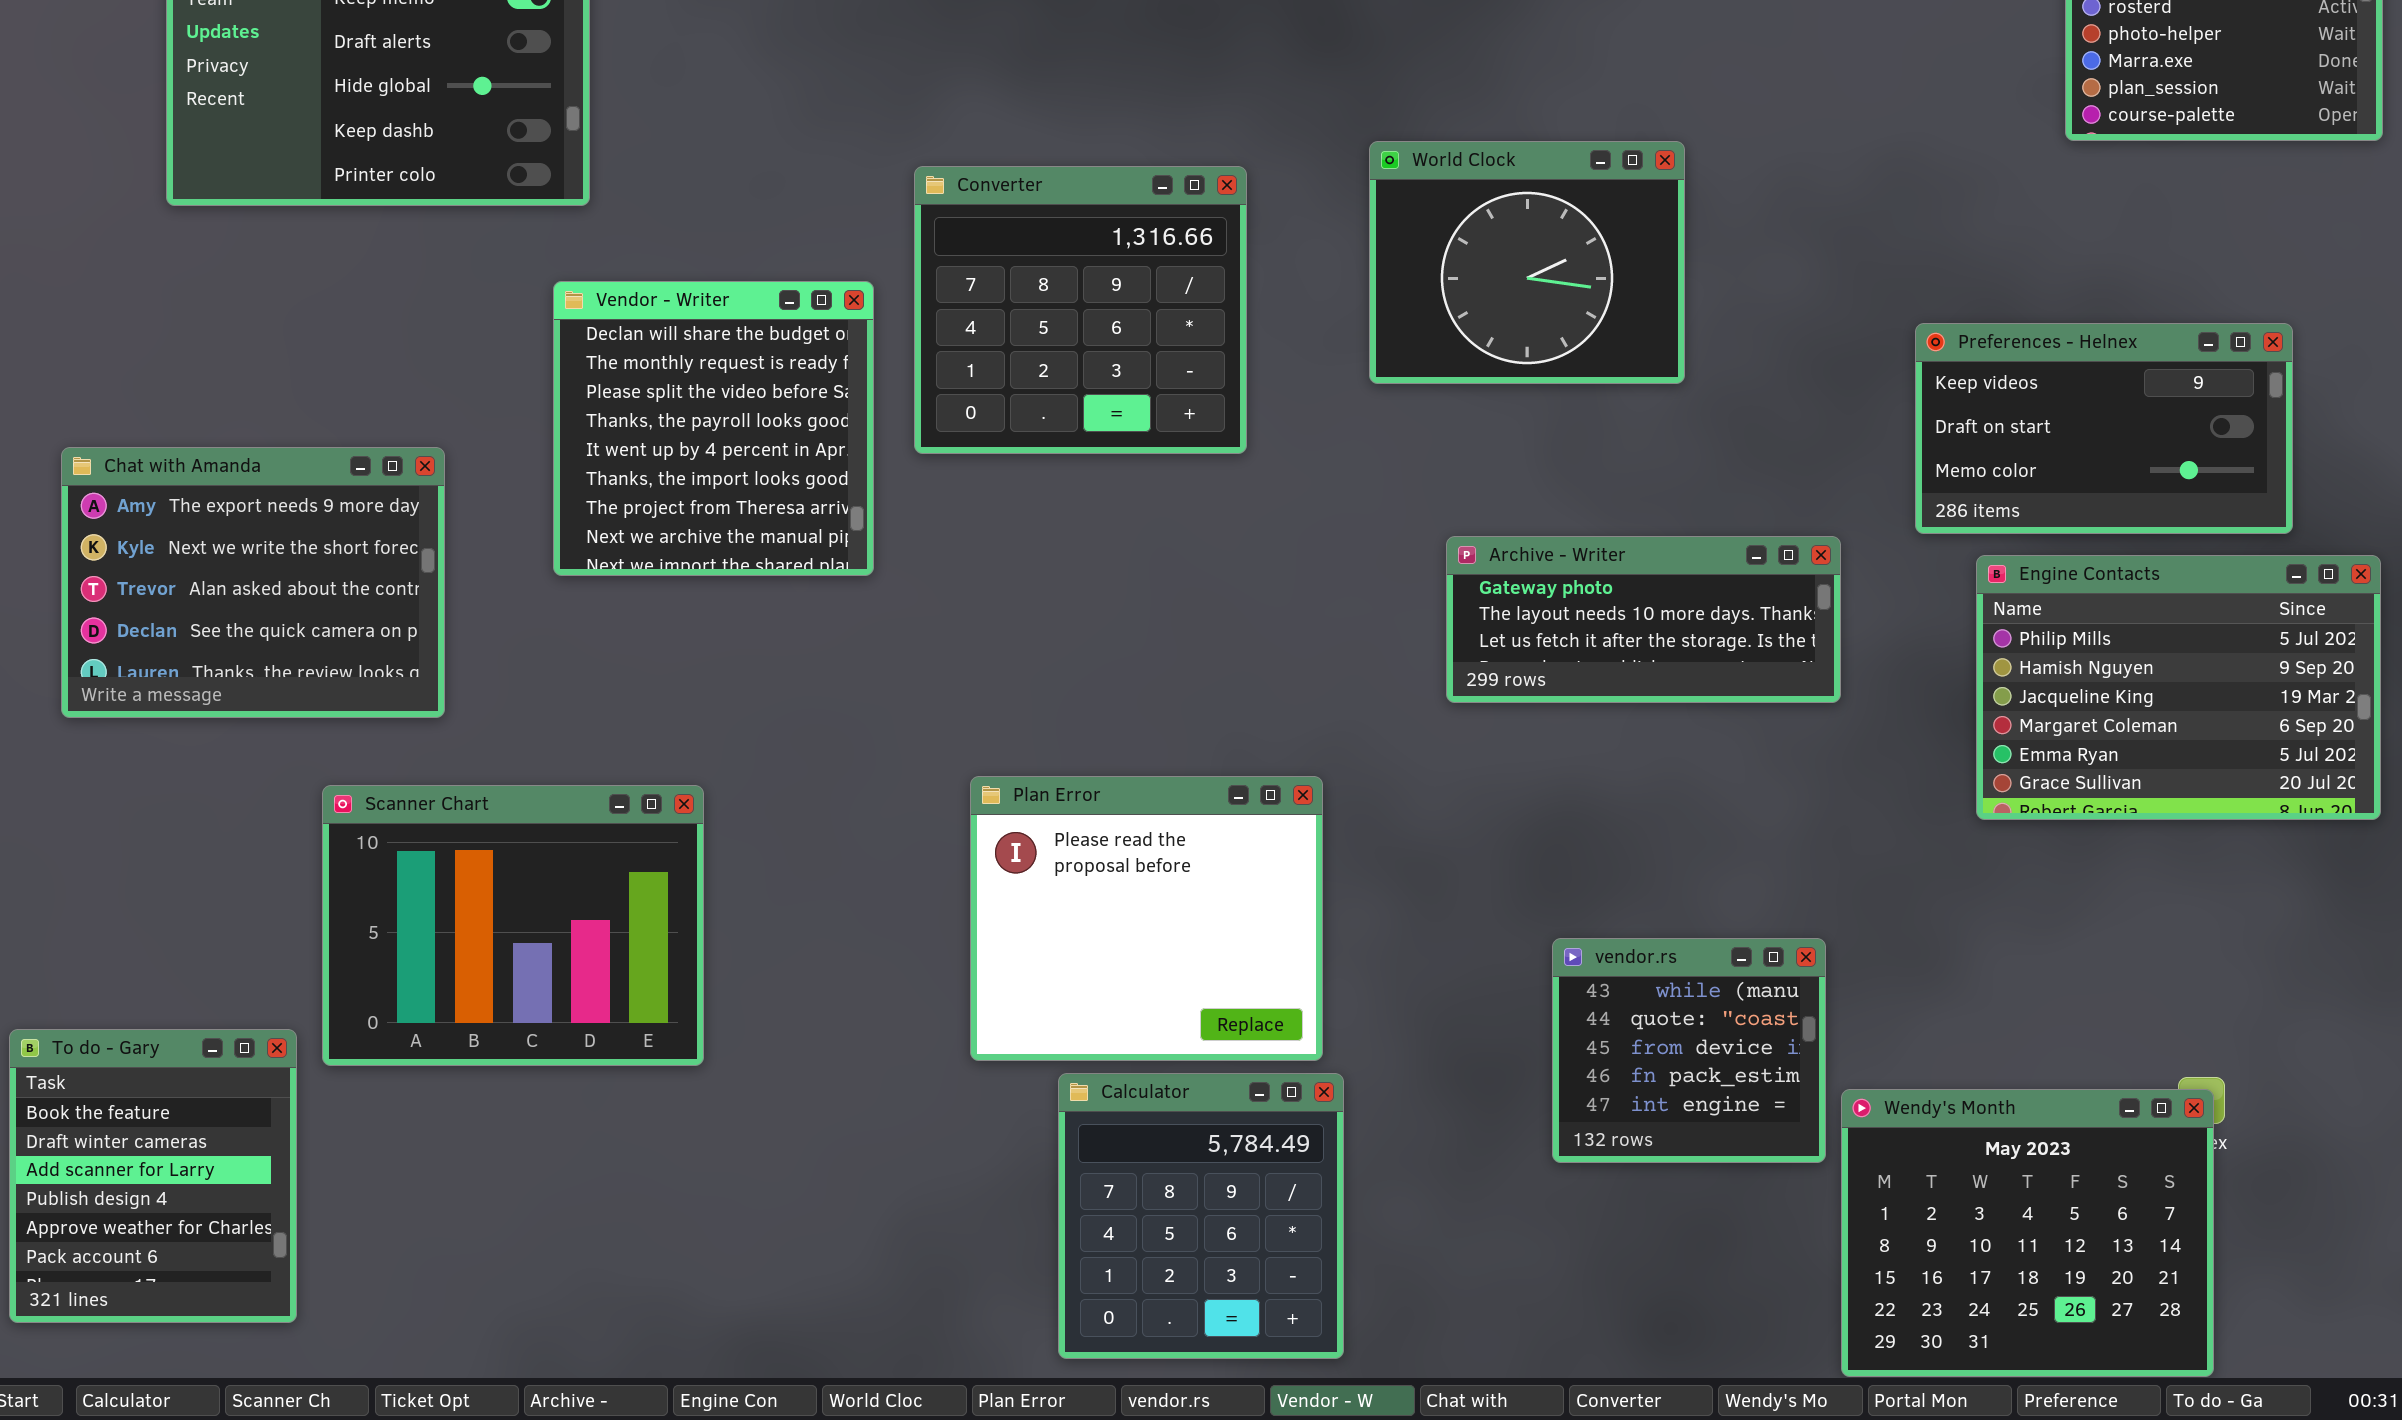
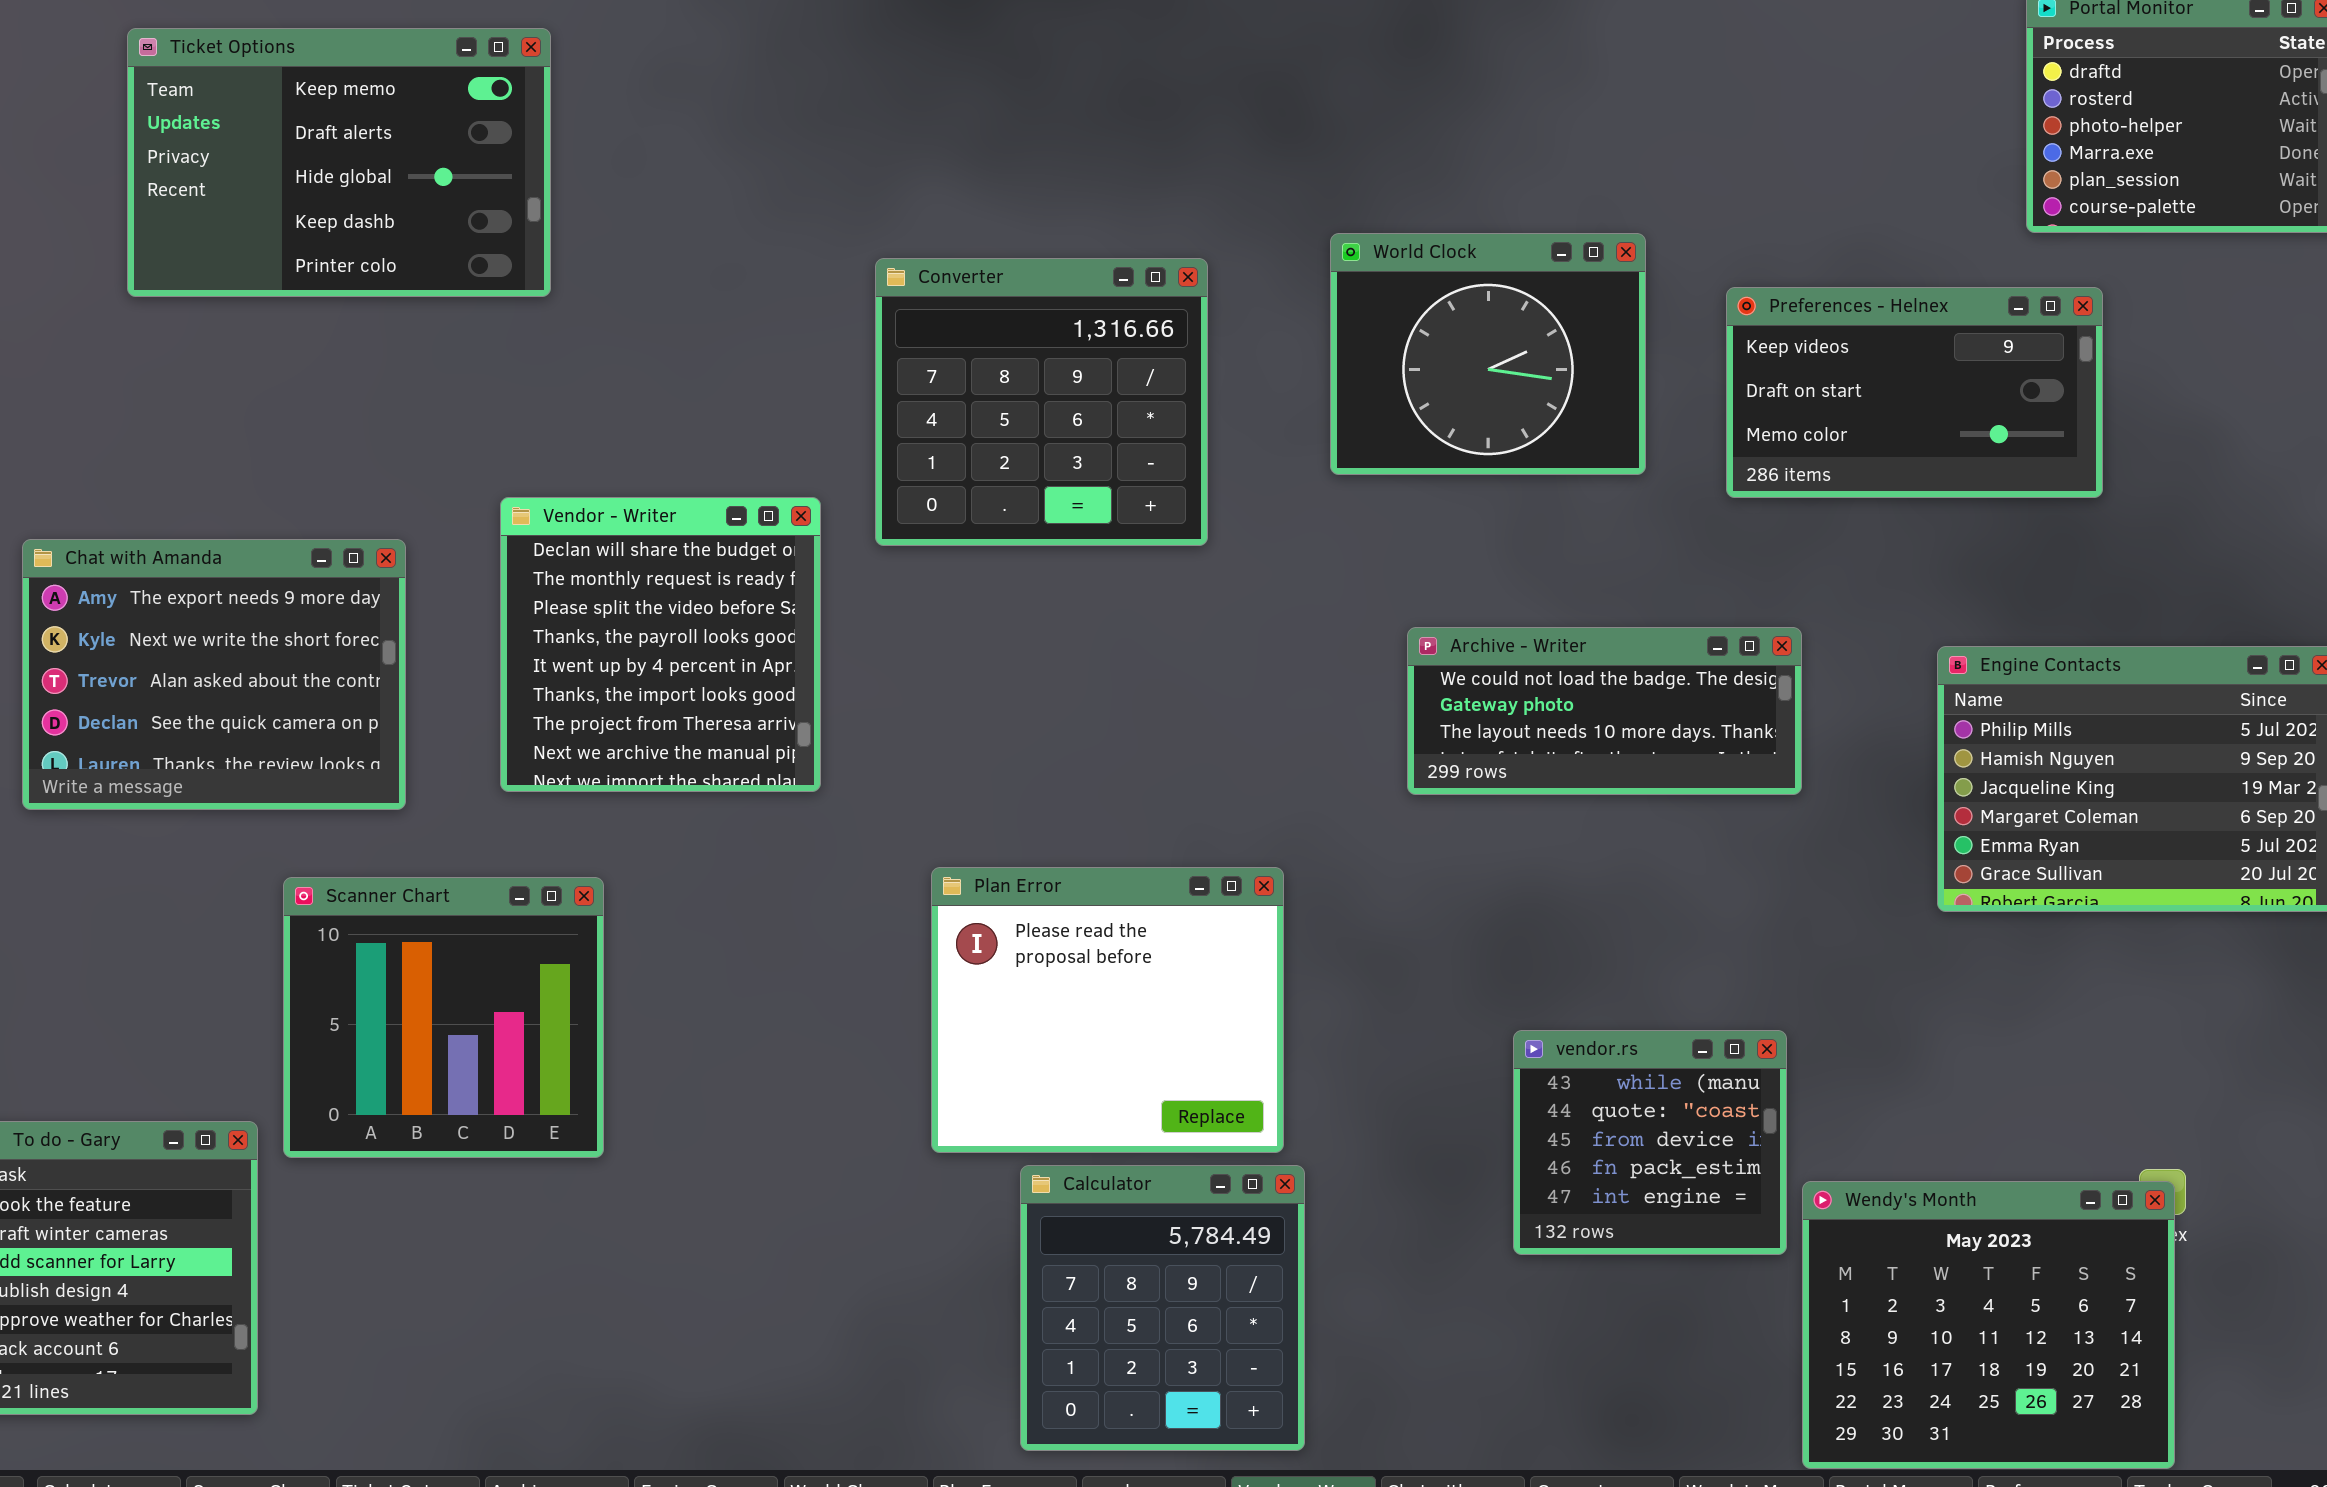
Vendor - Writer: [553,281,874,576] -> [500,497,821,792], moved
Preferences - Helnex: [1915,323,2293,534] -> [1726,287,2103,498], moved
Archive - Writer: [1446,536,1841,703] -> [1407,627,1802,795], scrolled up 1 row
Scanner Chart: [322,785,704,1066] -> [283,877,604,1158], resized

